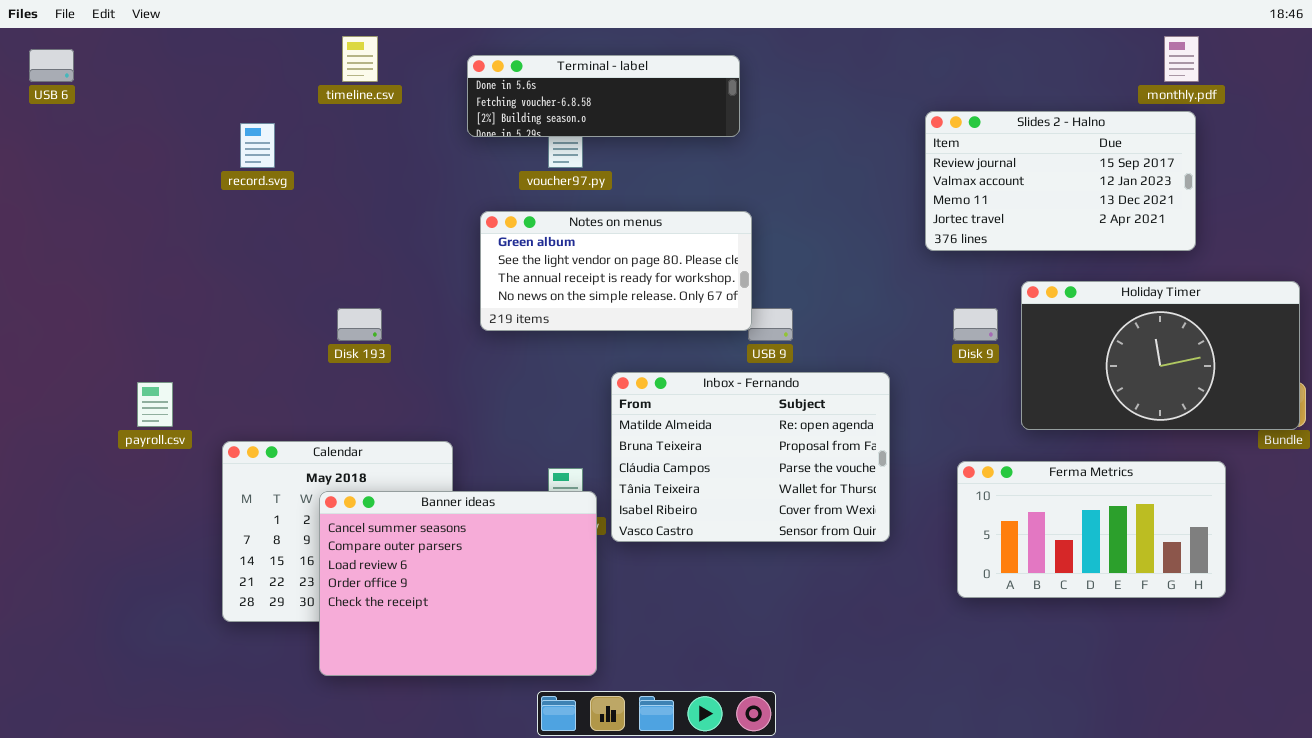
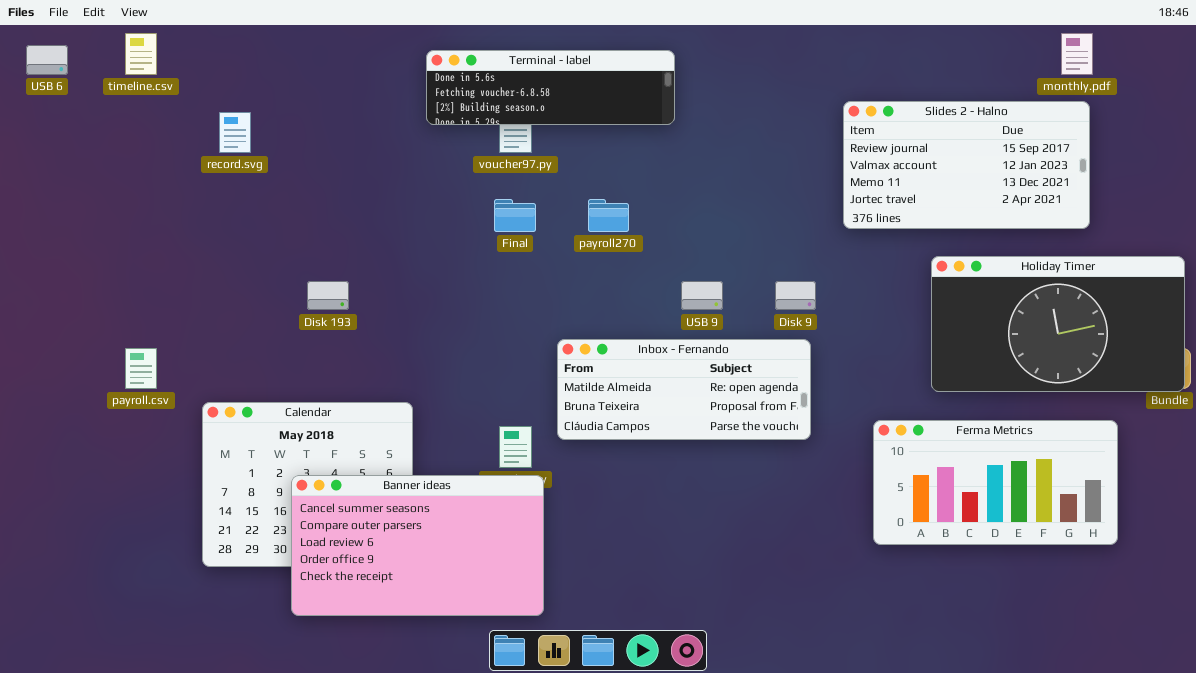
timeline.csv: [342,36,378,82] -> [125,33,157,75], moved
Notes on menus: [480,211,752,331] -> none, closed
Disk 9: [953,308,998,341] -> [775,281,816,310], moved
Inbox - Fernando: [611,372,890,542] -> [557,339,811,440], resized
Banner ideas: [319,491,597,676] -> [291,475,544,616], resized

